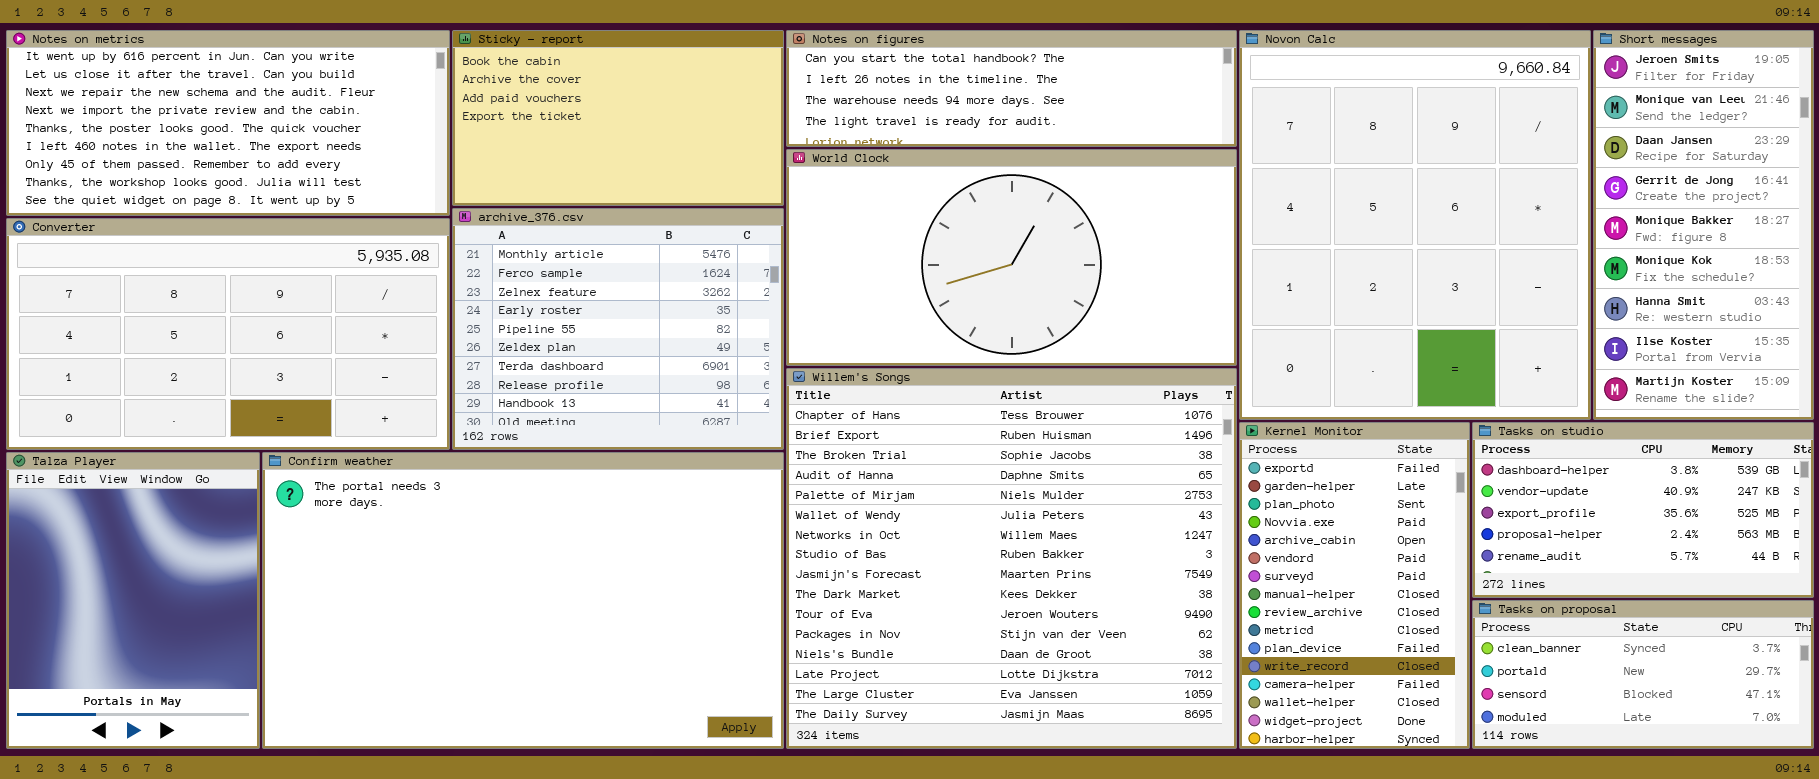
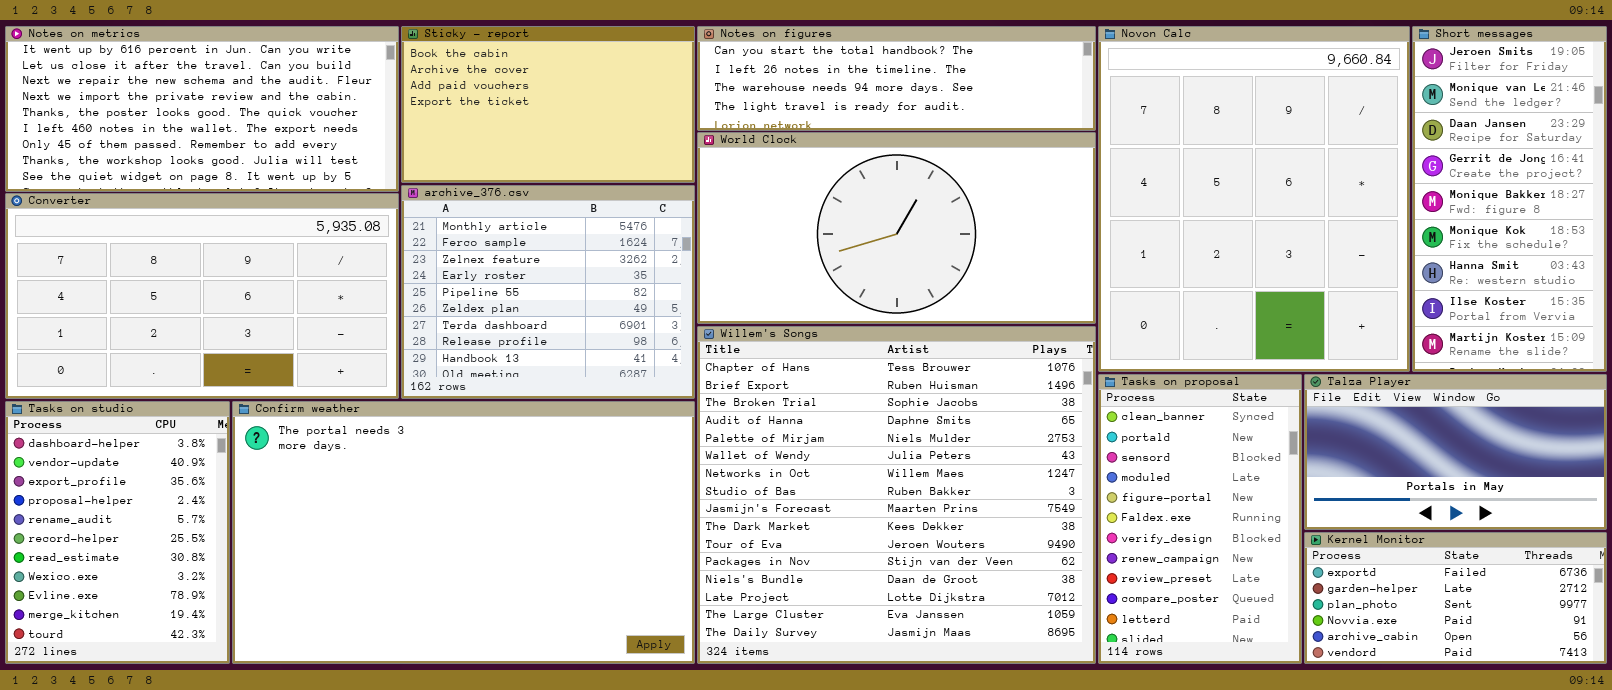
Kernel Monitor: [1239,422,1470,749] -> [1304,532,1607,664], moved, resized
Tasks on studio: [1472,422,1814,598] -> [5,401,230,664], moved, resized
Talza Player: [6,452,260,749] -> [1304,374,1607,530], moved, resized
Tasks on proposal: [1472,600,1814,749] -> [1098,374,1302,664], moved, resized

